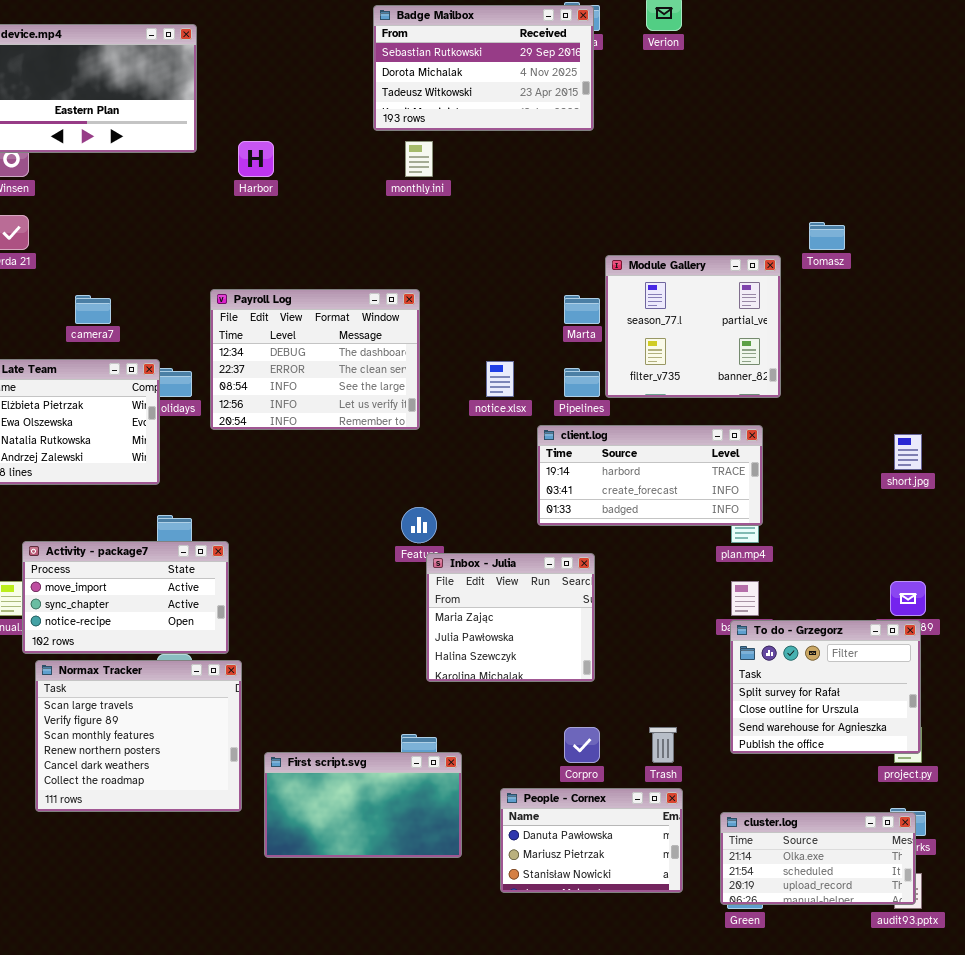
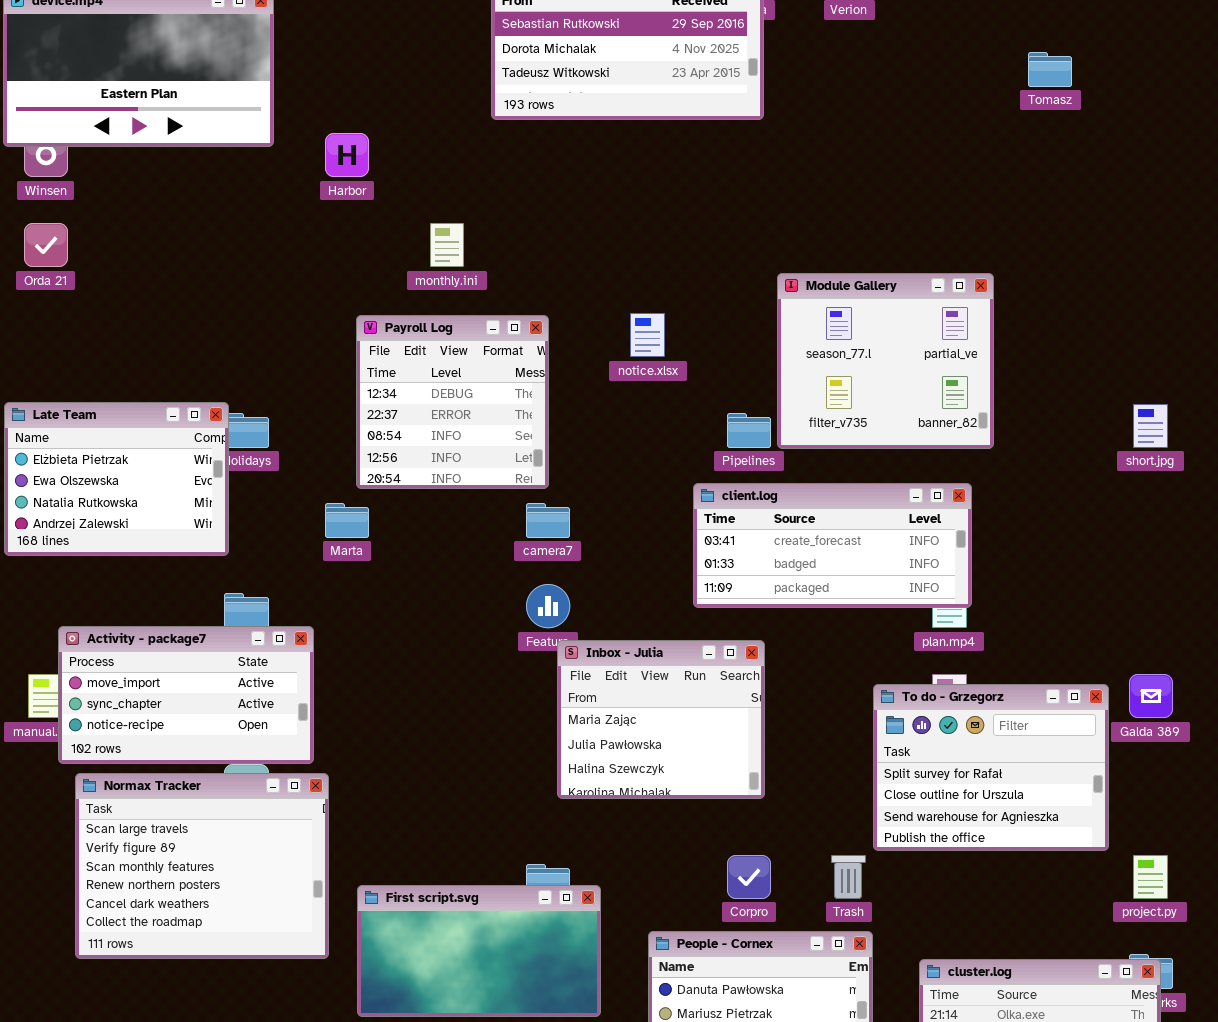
monthly.ini: [405,141,433,177] -> [430,223,464,267], moved
Tomasz: [809,222,845,250] -> [1028,52,1072,87], moved
Payroll Log: [210,289,420,430] -> [356,315,549,489], resized
camera7: [75,295,111,324] -> [526,503,570,538], moved
Marta: [564,295,600,324] -> [325,503,369,538], moved
notice.xlsx: [486,361,514,397] -> [630,313,665,357], moved
client.log: [537,425,763,526] -> [693,483,972,608], scrolled down 1 row
short.jpg: [894,434,922,470] -> [1133,404,1168,448], moved
To do - Grzegorz: [730,620,921,754] -> [873,684,1109,851], moved

